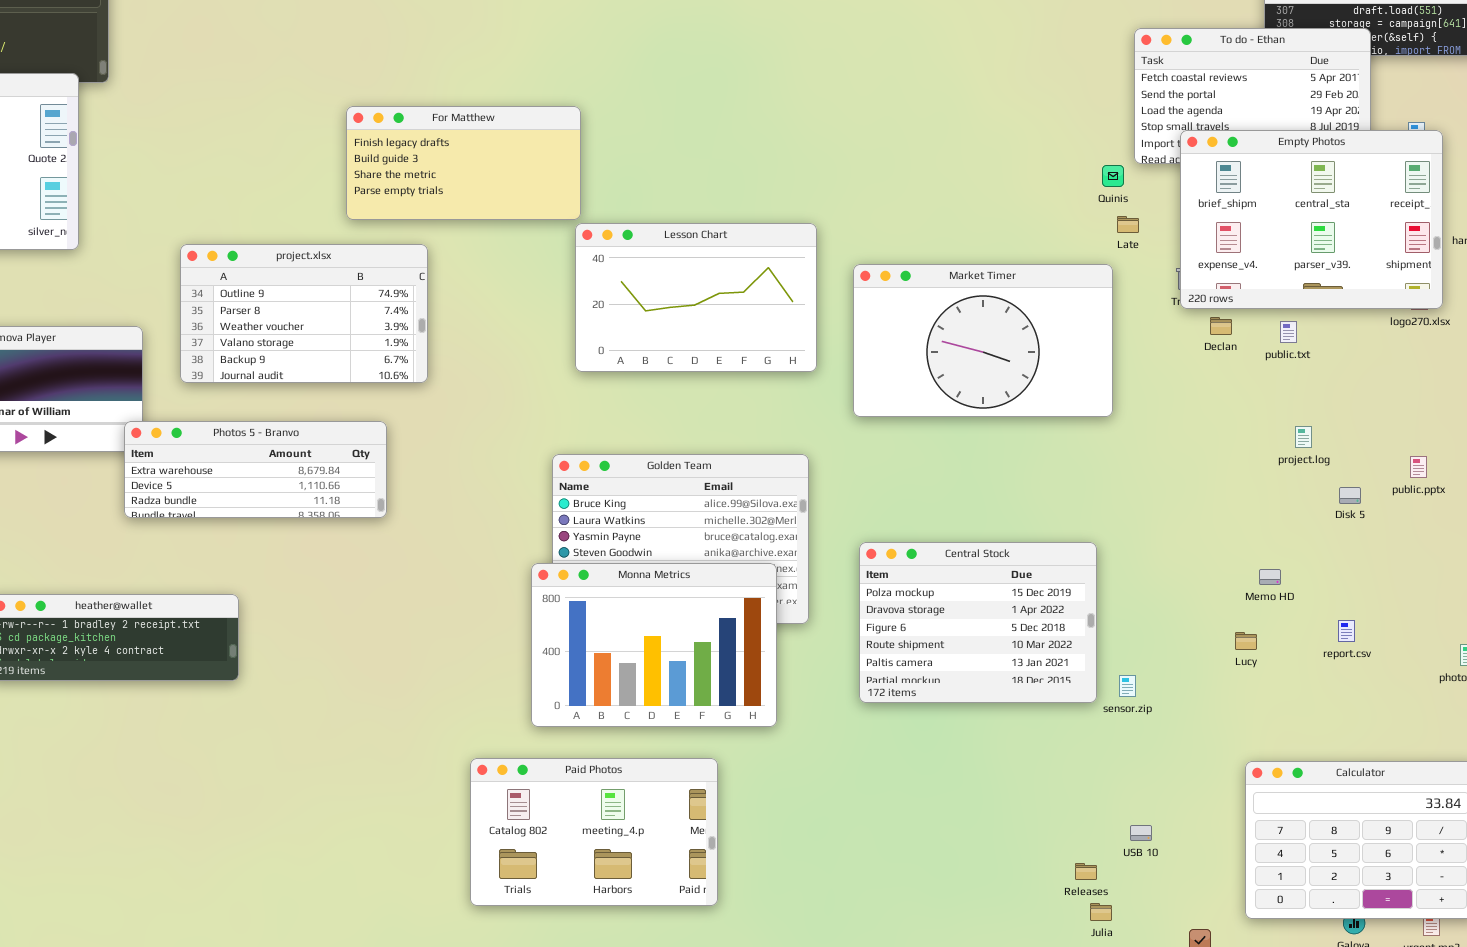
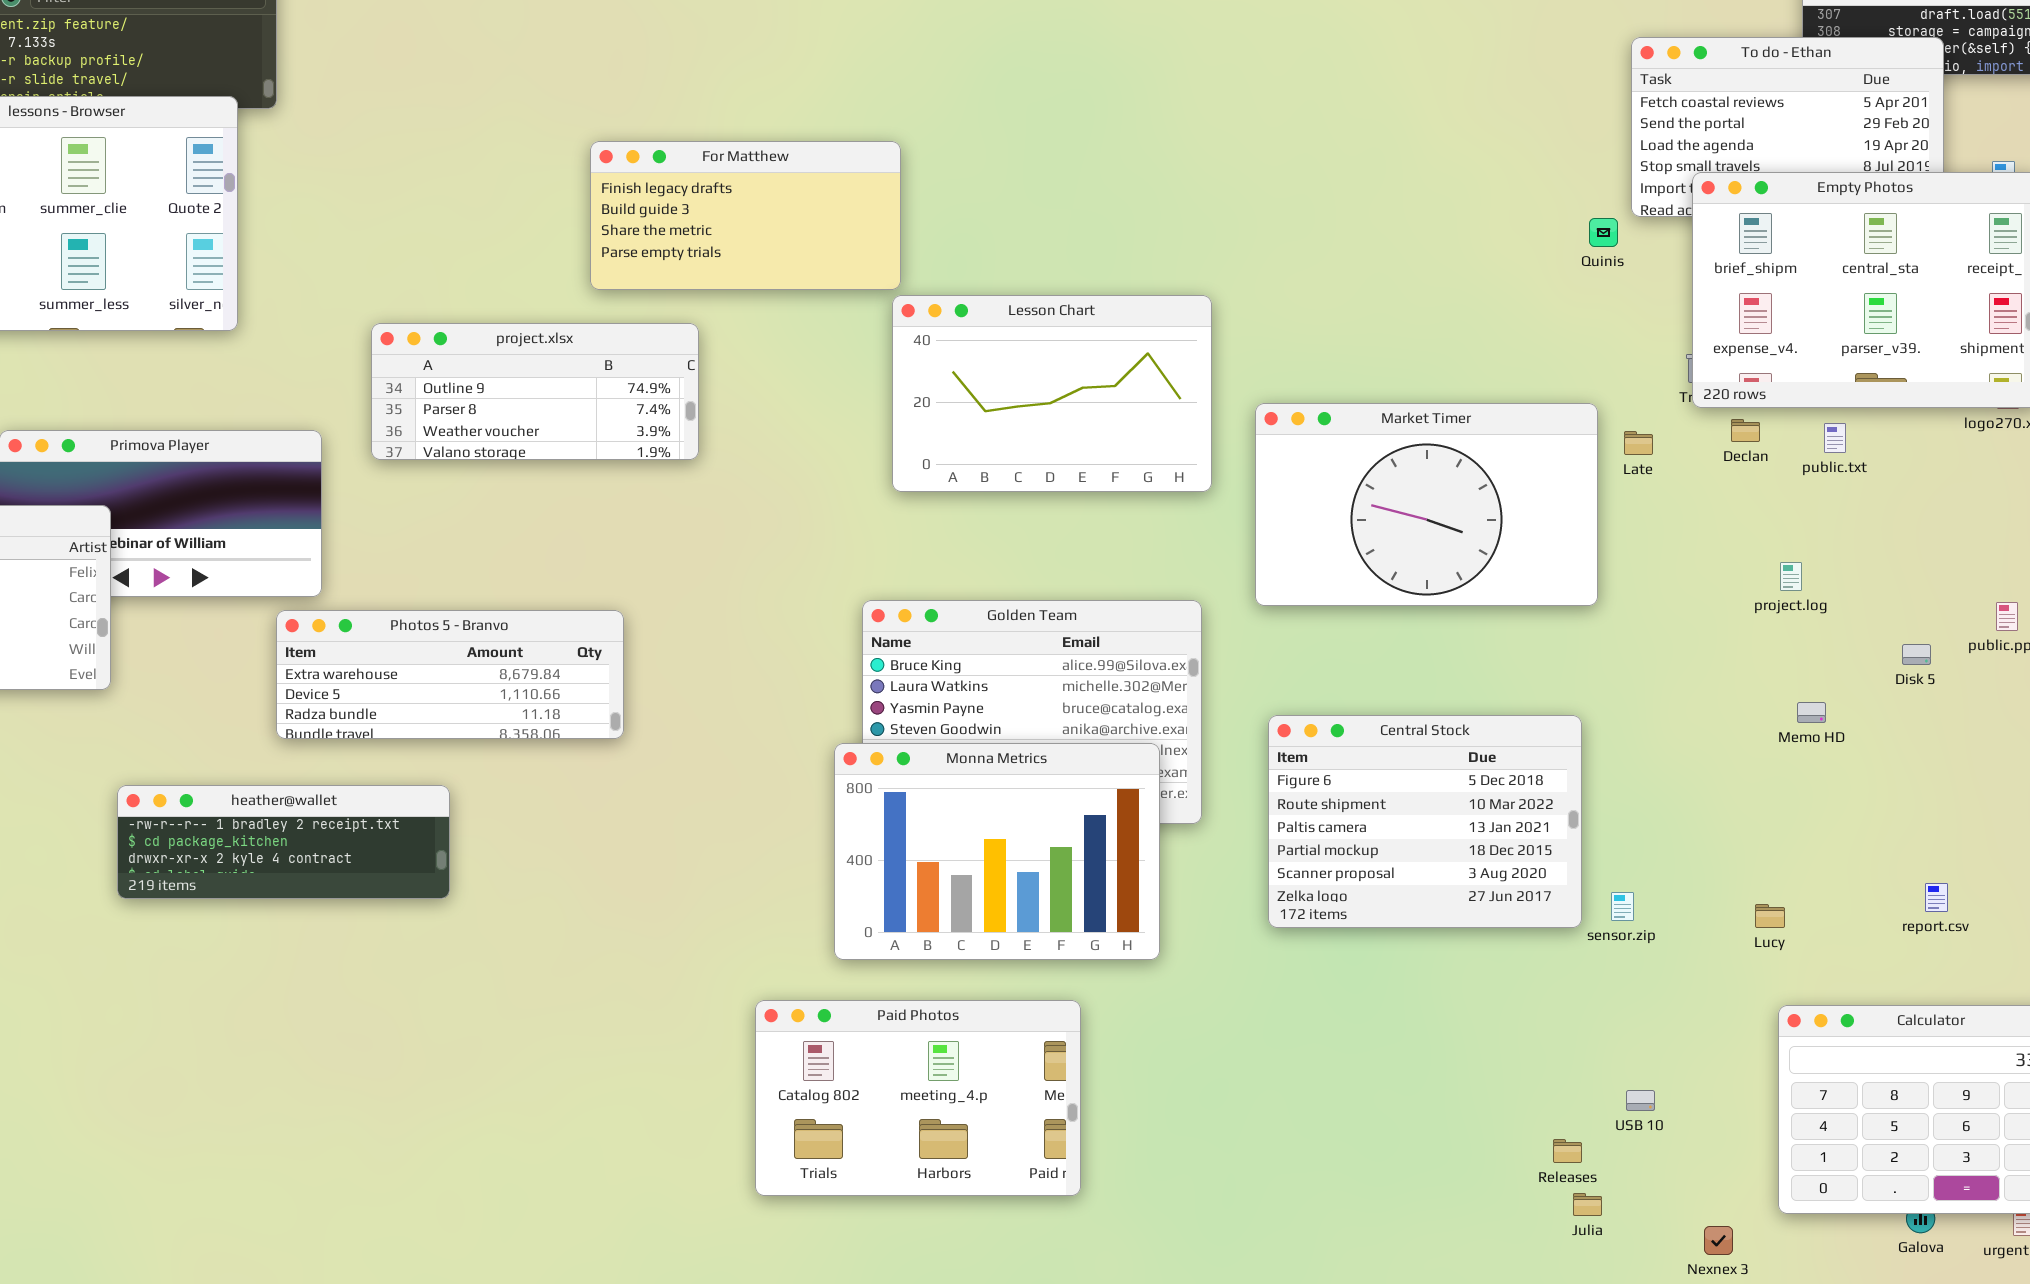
Late: [1117,216,1139,233] -> [1624,431,1653,455], moved
project.xlsx: [180,244,428,383] -> [371,323,699,460], resized
Market Timer: [853,264,1113,417] -> [1255,403,1598,606], moved
Photos 5 - Branvo: [124,421,387,518] -> [276,610,624,739], moved
project.log: [1295,426,1312,448] -> [1780,562,1802,591], moved
Central Stock: [859,542,1097,703] -> [1268,715,1582,928], scrolled down 2 rows
Memo HD: [1259,569,1281,585] -> [1797,702,1826,723], moved
report.csv: [1338,620,1355,642] -> [1925,883,1948,912], moved
Lucy: [1235,632,1257,650] -> [1755,904,1785,928], moved

